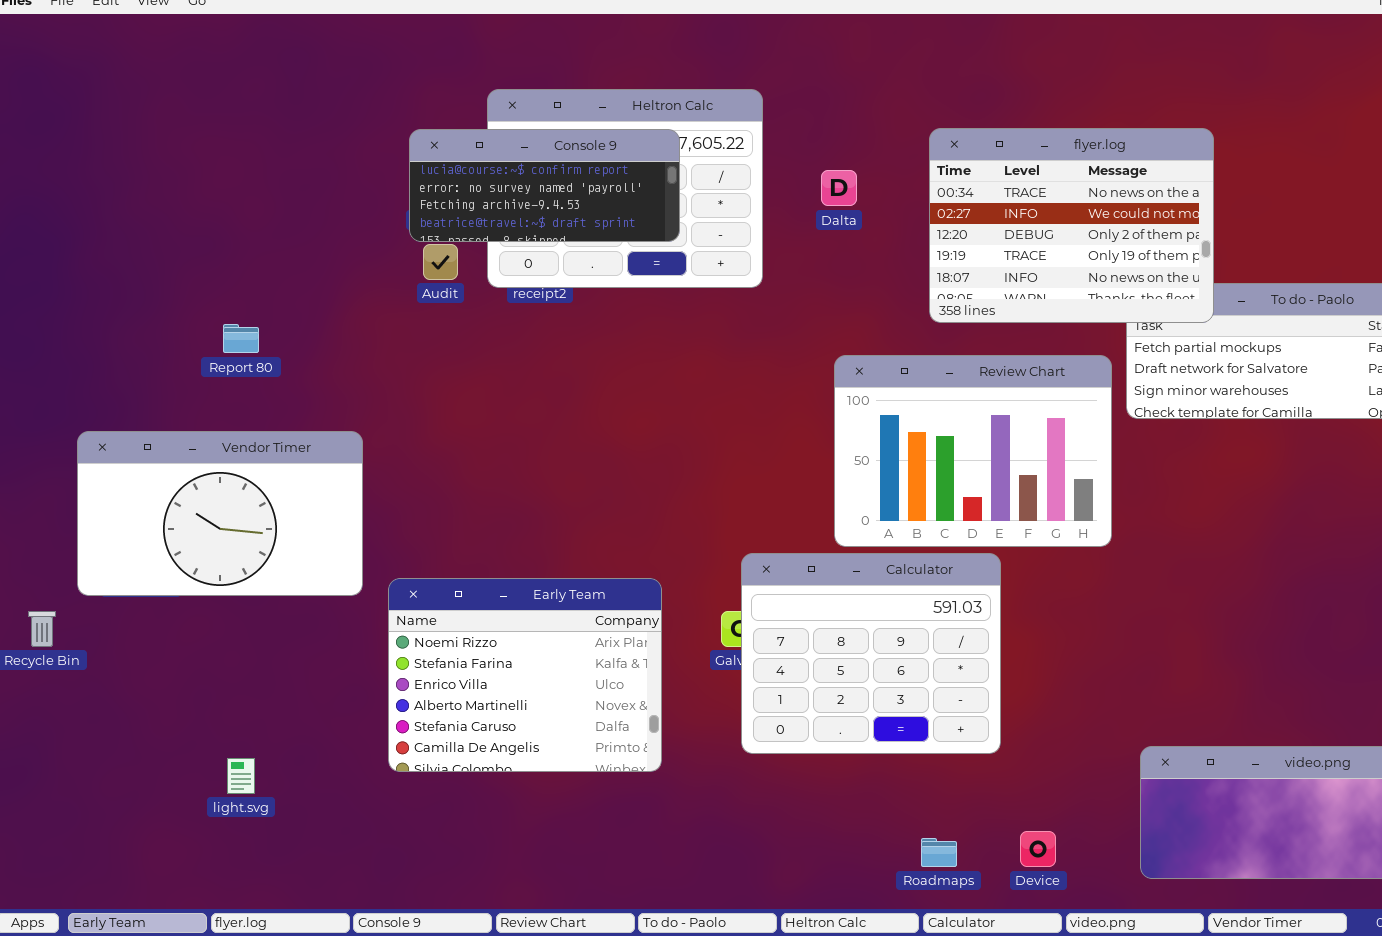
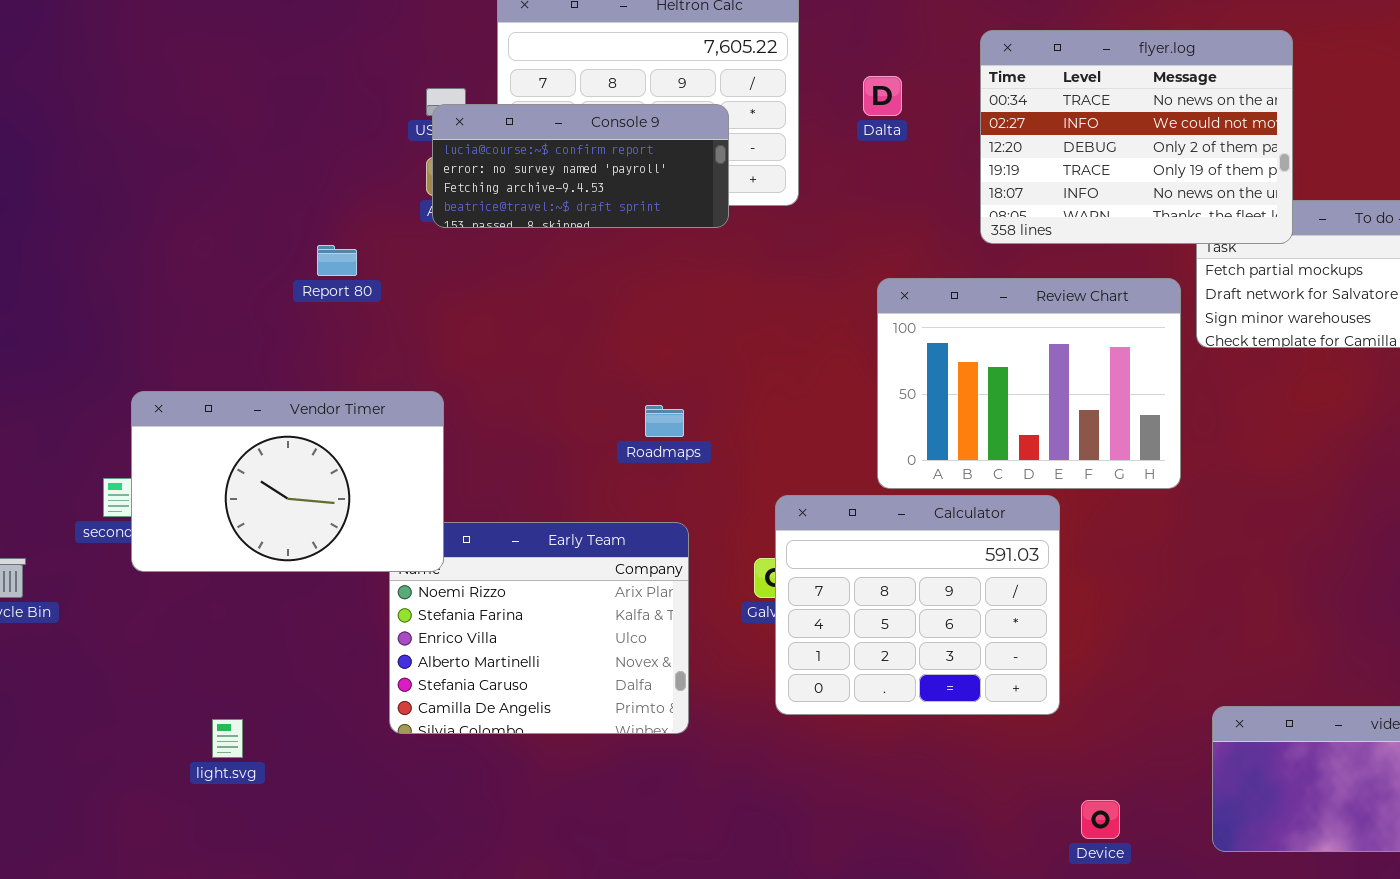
Console 9: [409,129,680,242] -> [432,104,729,228], moved
Report 80: [223,324,259,353] -> [317,245,357,276], moved
Vendor Timer: [77,431,363,596] -> [131,391,444,572], moved
Roadmaps: [921,838,957,867] -> [645,405,684,437], moved

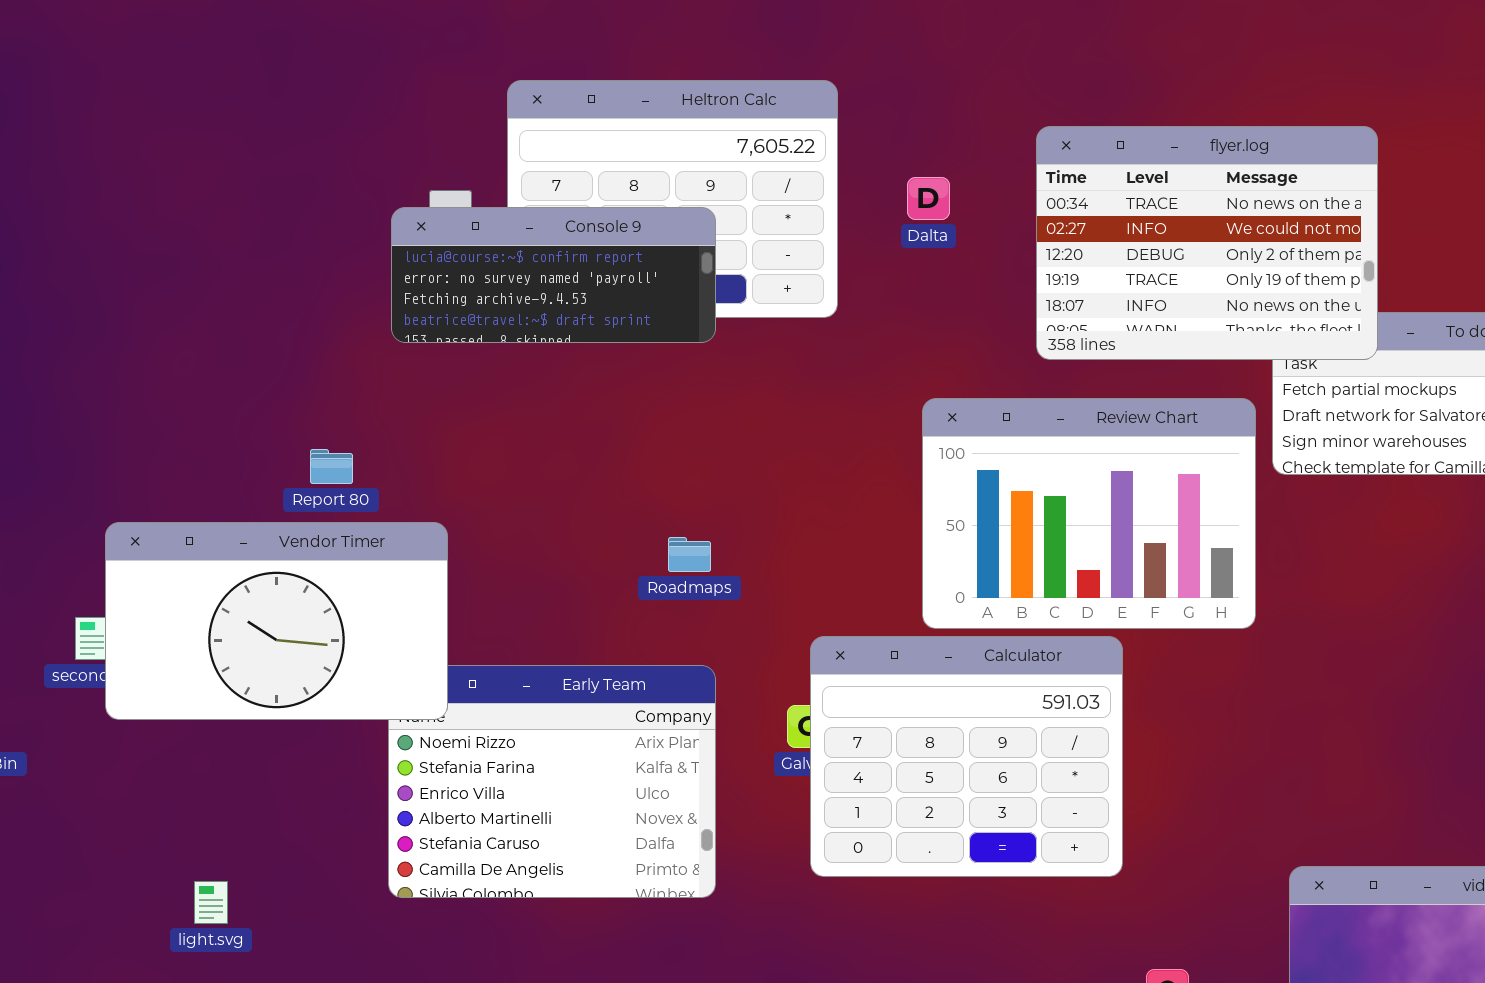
Console 9: [432,104,729,228] -> [391,207,716,343], moved
Report 80: [317,245,357,276] -> [310,449,353,484], moved

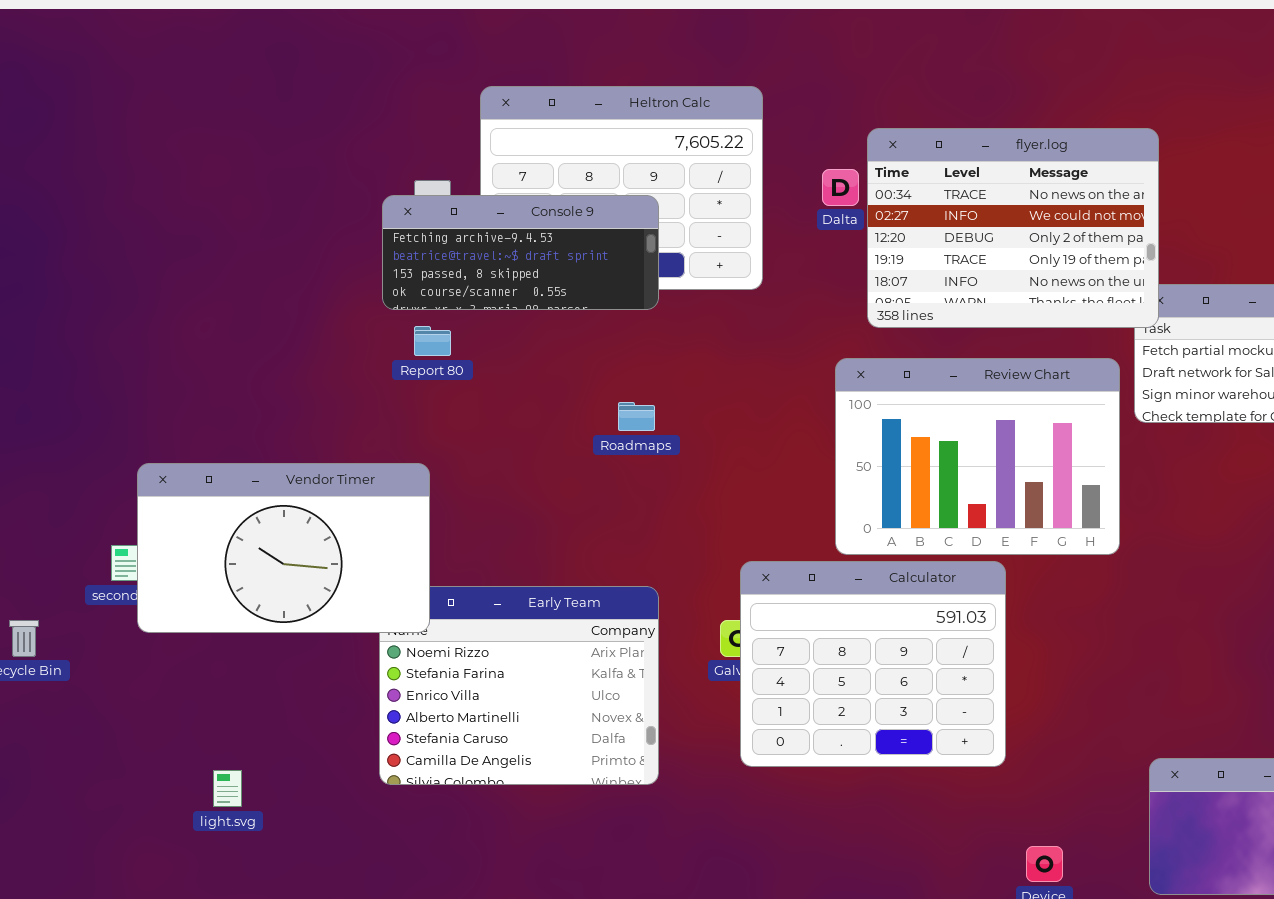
flyer.log: [1036,126,1378,360] -> [867,128,1159,328], moved
Console 9: [391,207,716,343] -> [382,195,659,310], scrolled down 2 rows
Report 80: [310,449,353,484] -> [414,326,451,356], moved
Roadmaps: [668,537,711,572] -> [618,402,655,431], moved

